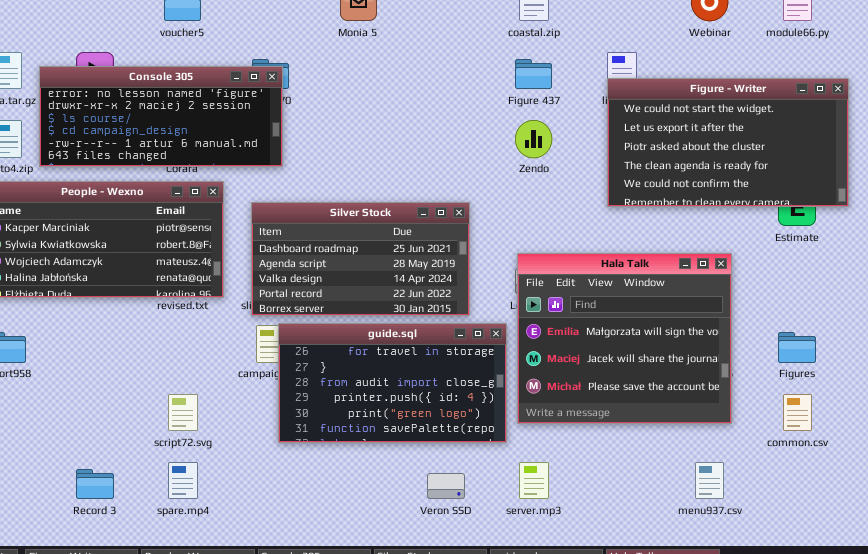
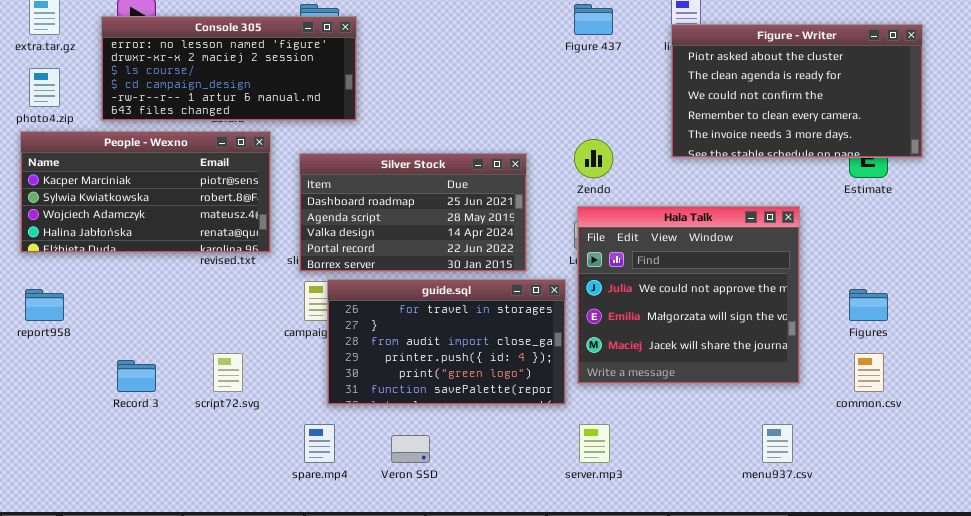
Console 305: [39,66,283,167] -> [101,16,357,121], moved
Figure - Writer: [607,78,849,207] -> [671,24,923,158], scrolled down 2 rows
Zendo: [515,120,552,158] -> [574,139,613,178], moved
Hala Talk: [517,253,732,424] -> [577,206,800,384], scrolled up 1 row
spare.mp4: [168,462,198,499] -> [304,424,335,463], moved
Record 3: [76,469,114,499] -> [117,360,156,392], moved
Veron SSD: [427,473,465,499] -> [391,435,430,463], moved

